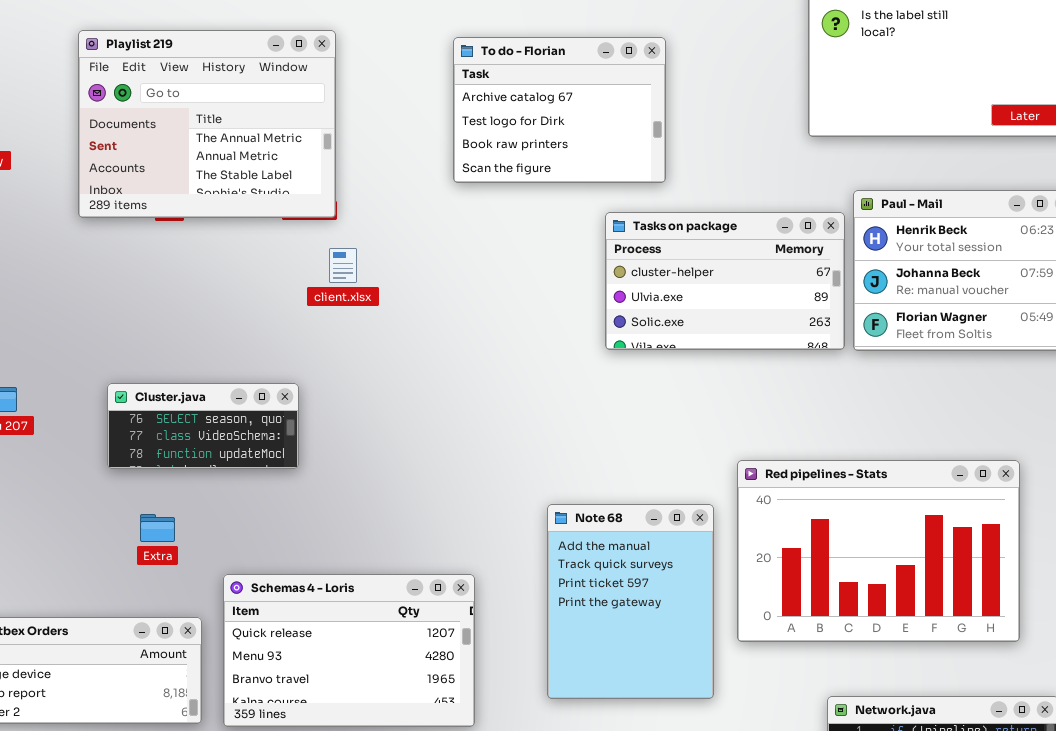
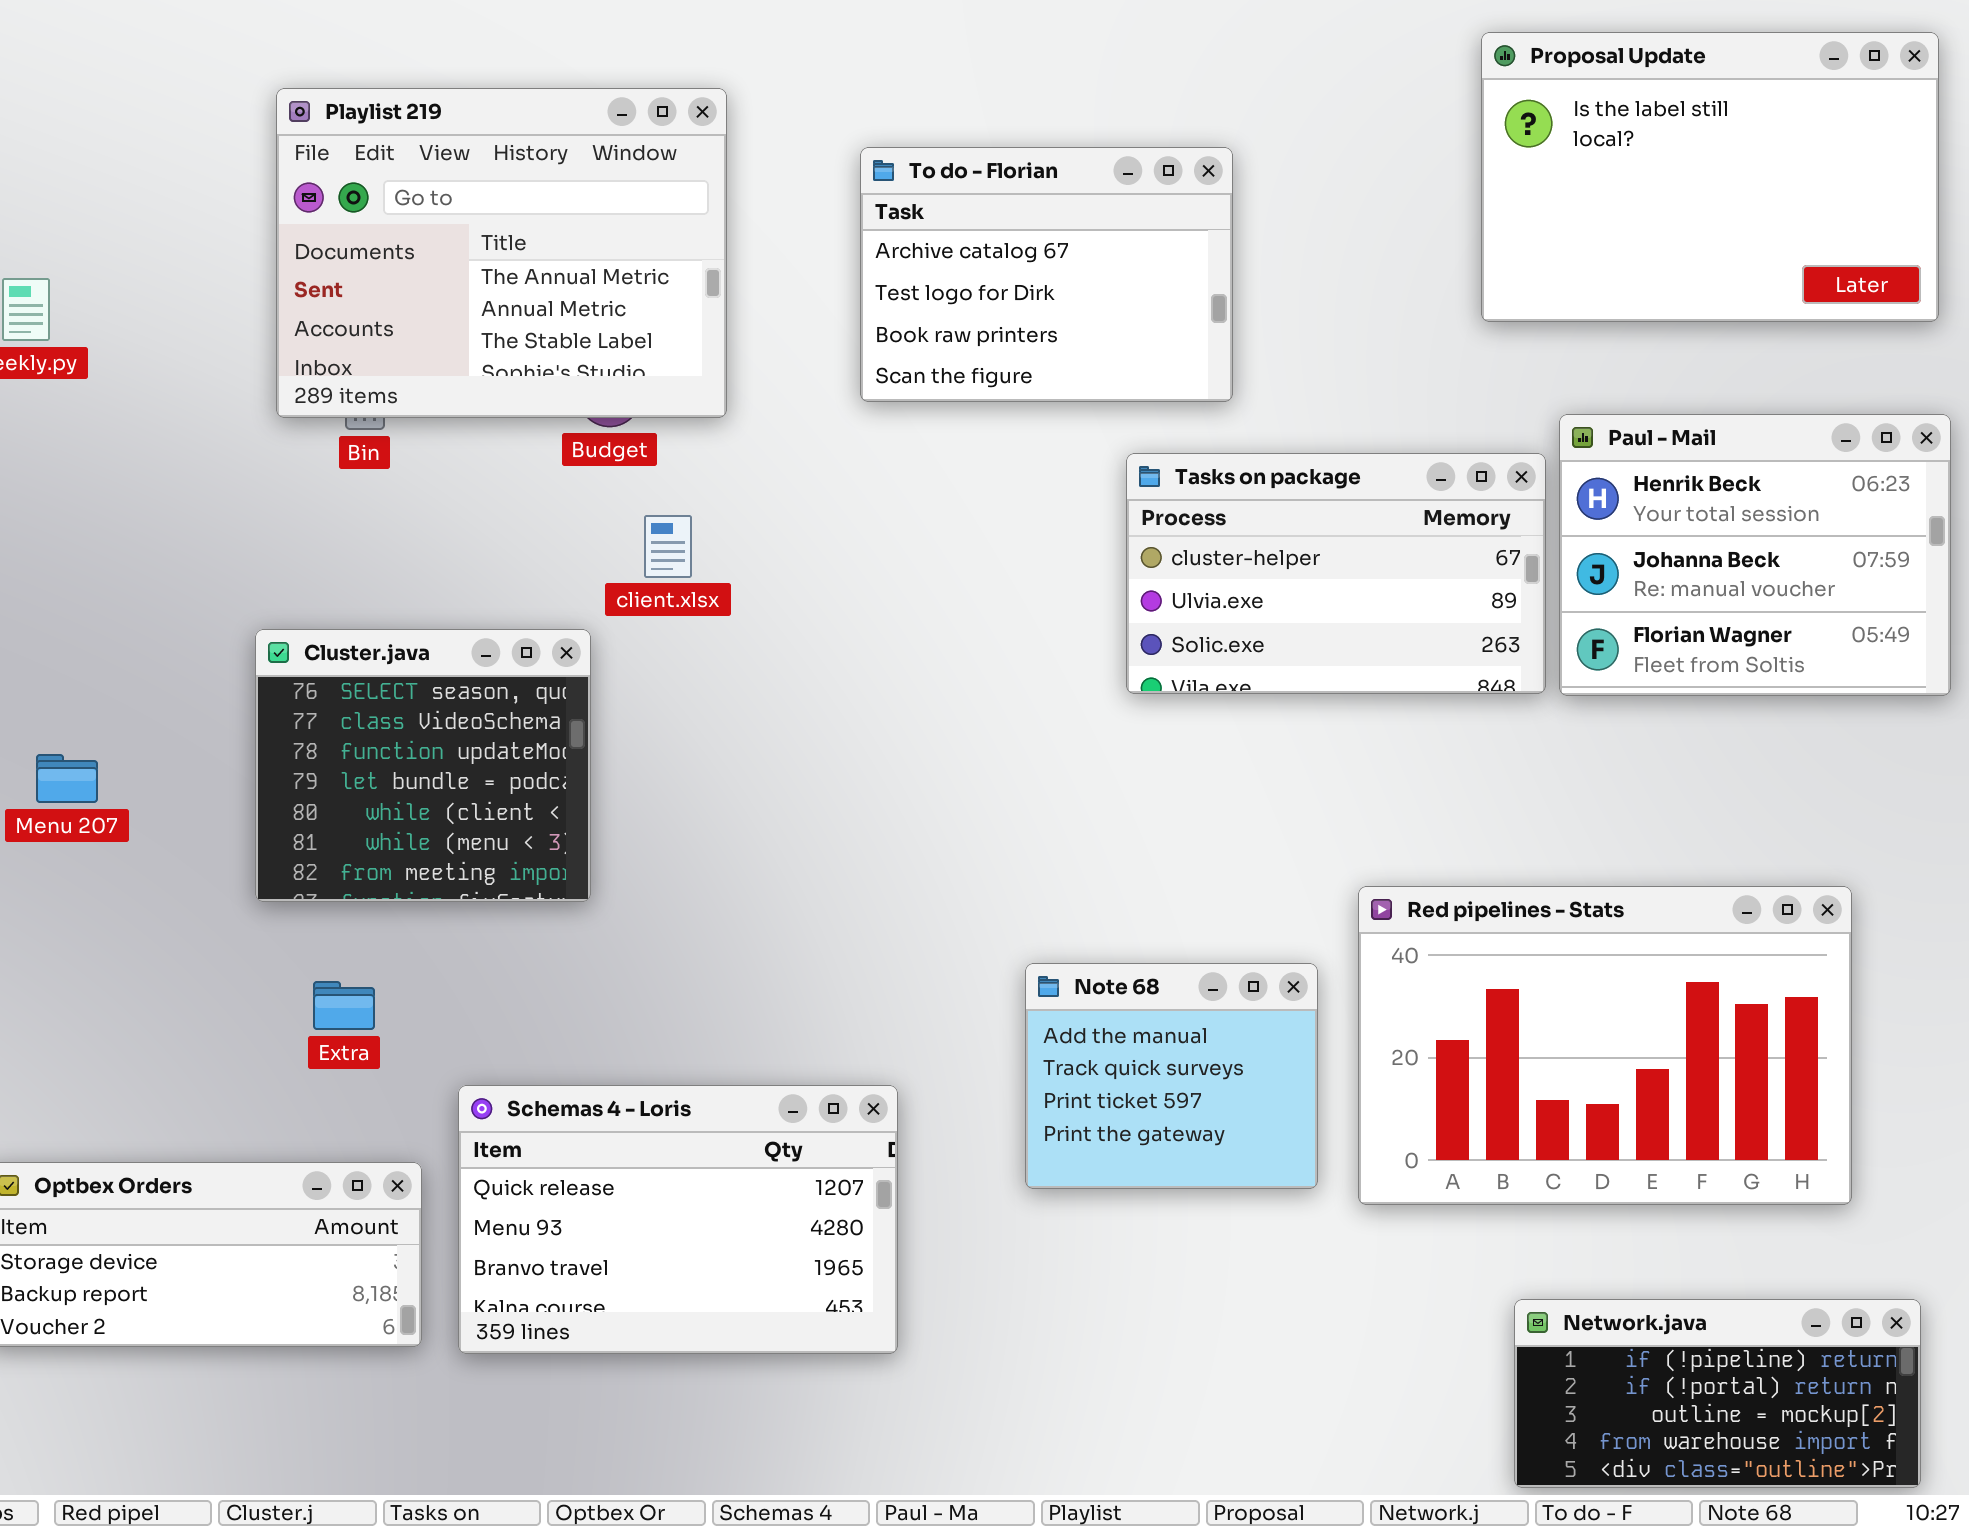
Playlist 219: [78,30,336,218] -> [276,88,727,418], moved
Cluster.java: [107,383,299,469] -> [255,629,591,902], resized
Note 68: [547,504,714,699] -> [1025,963,1318,1189], resized

